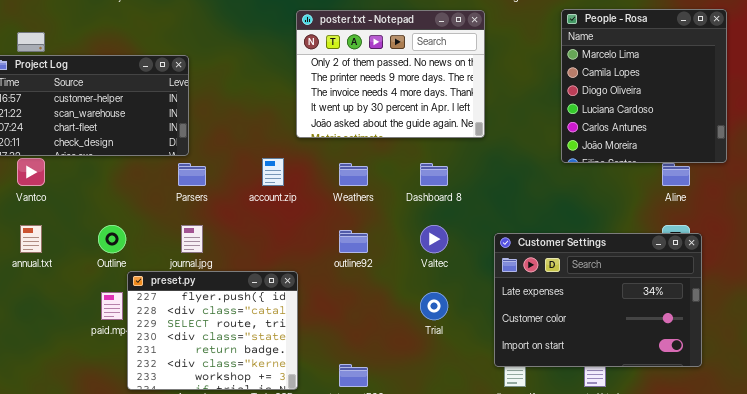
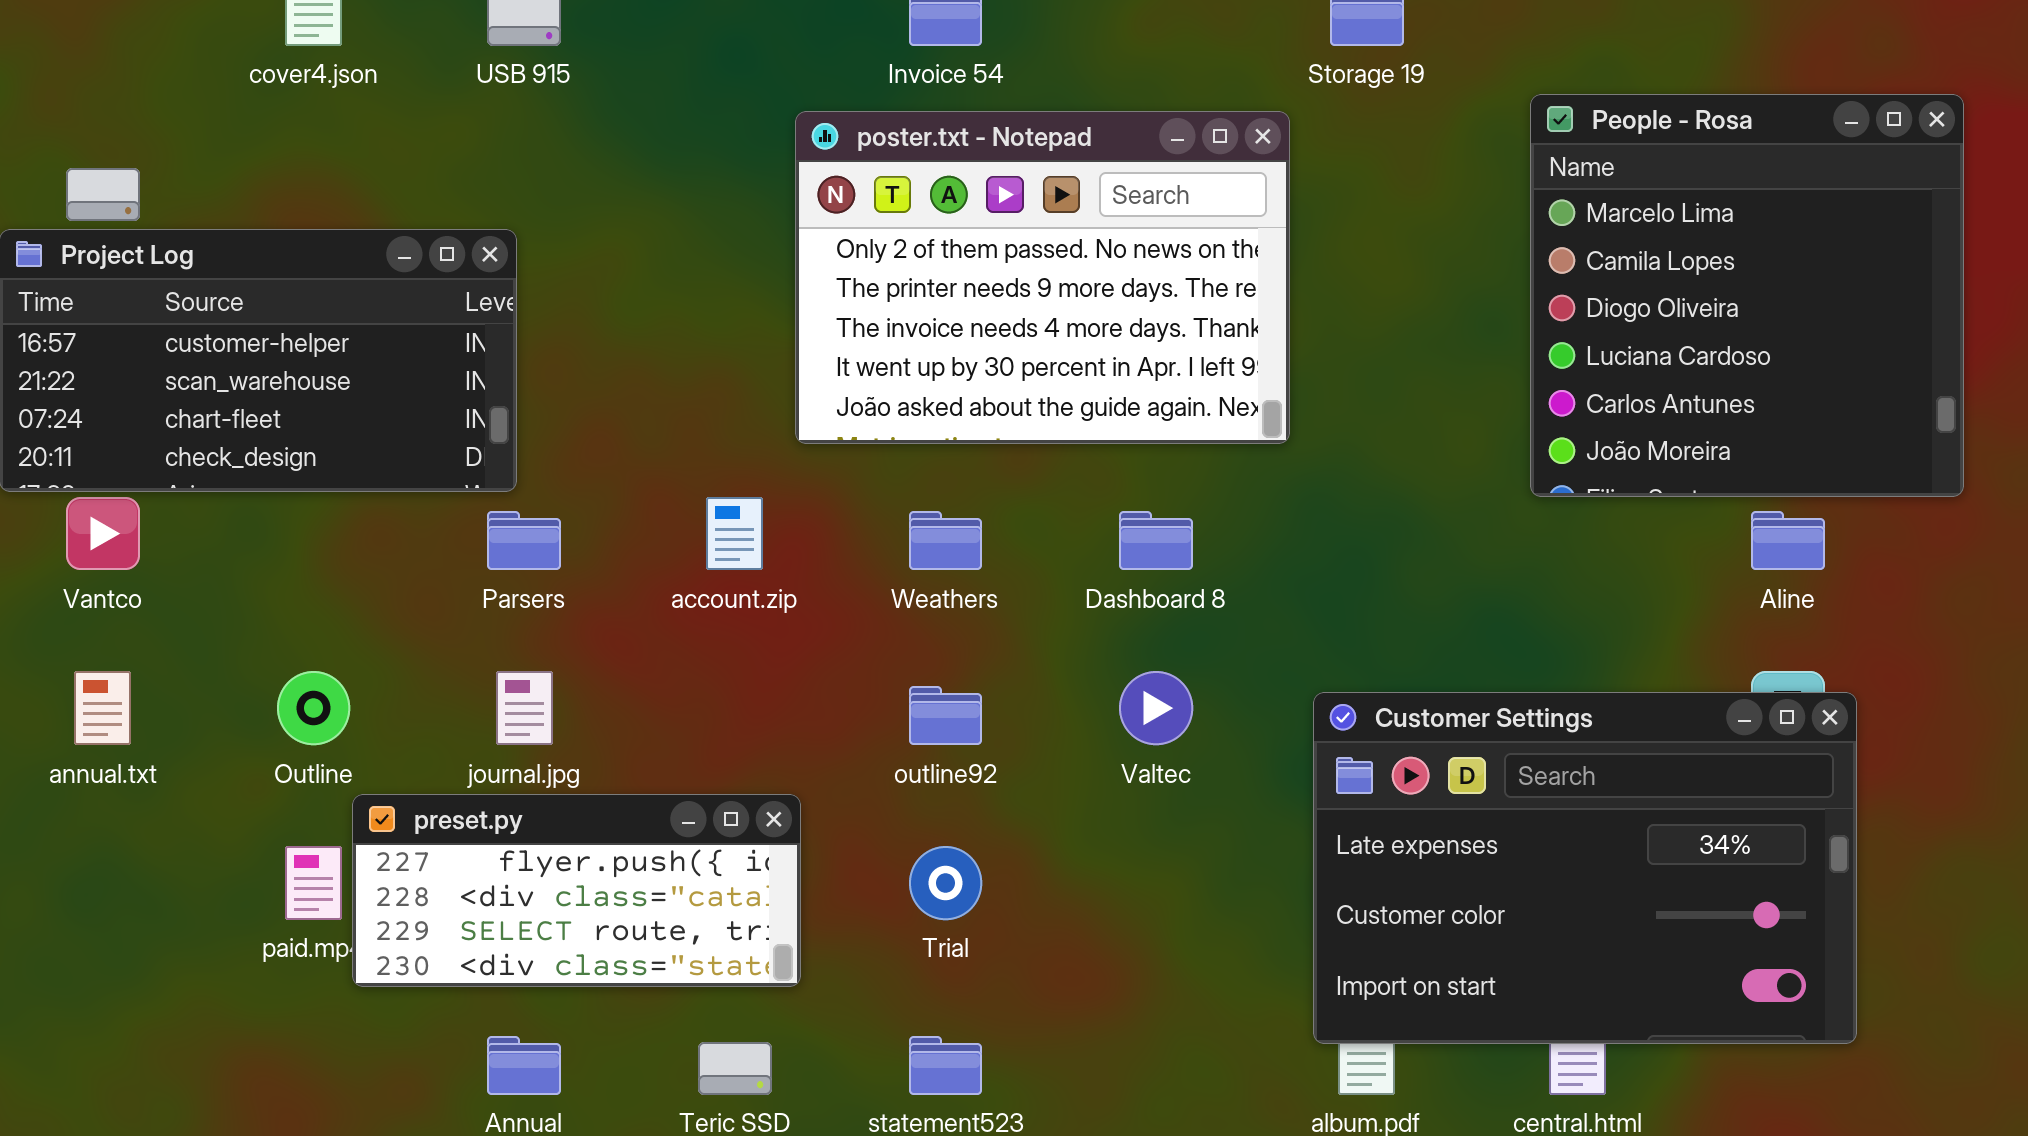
People - Rosa: [561,9,727,163] -> [1530,94,1964,497], moved
preset.py: [127,271,298,390] -> [352,794,801,987], resized
Trial: [420,292,448,320] -> [909,846,982,920], moved

